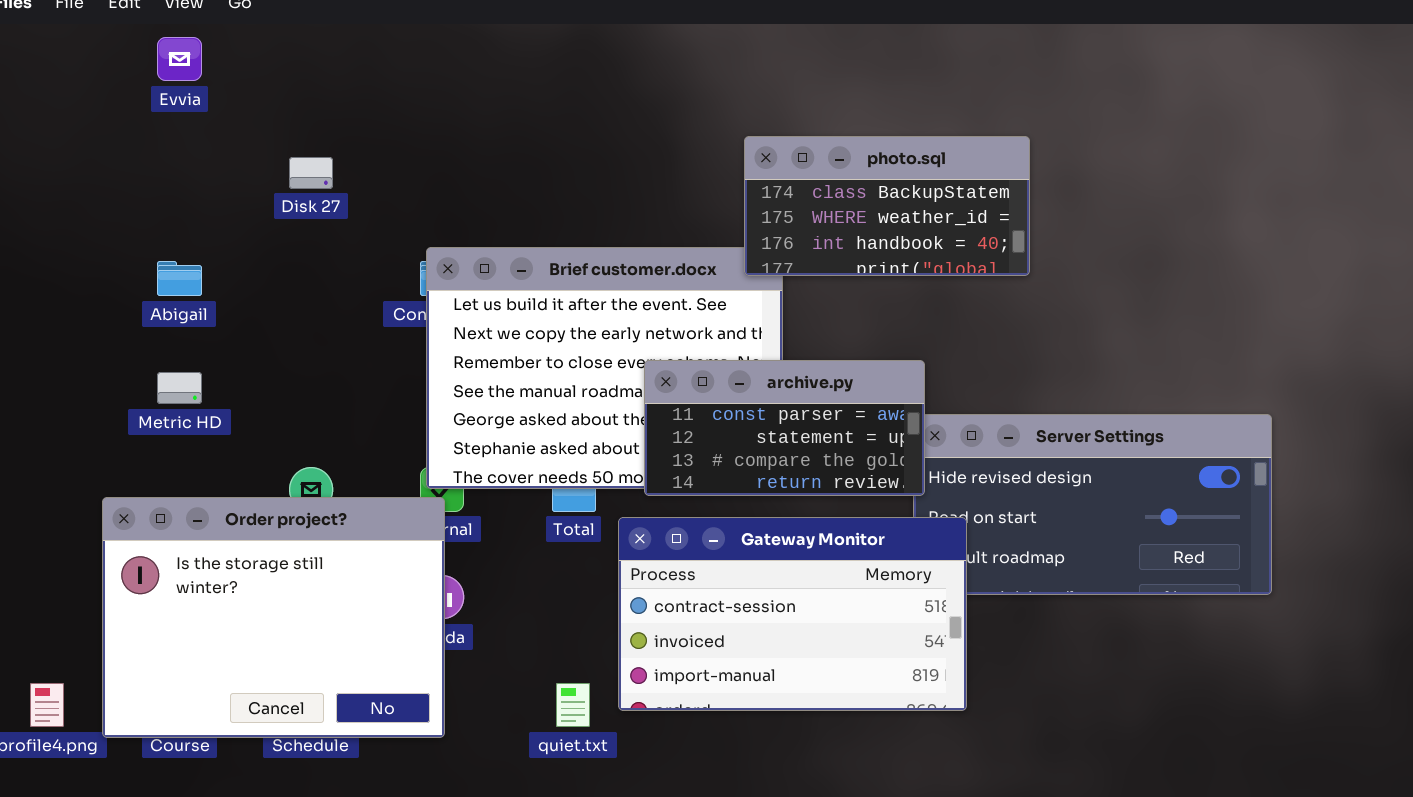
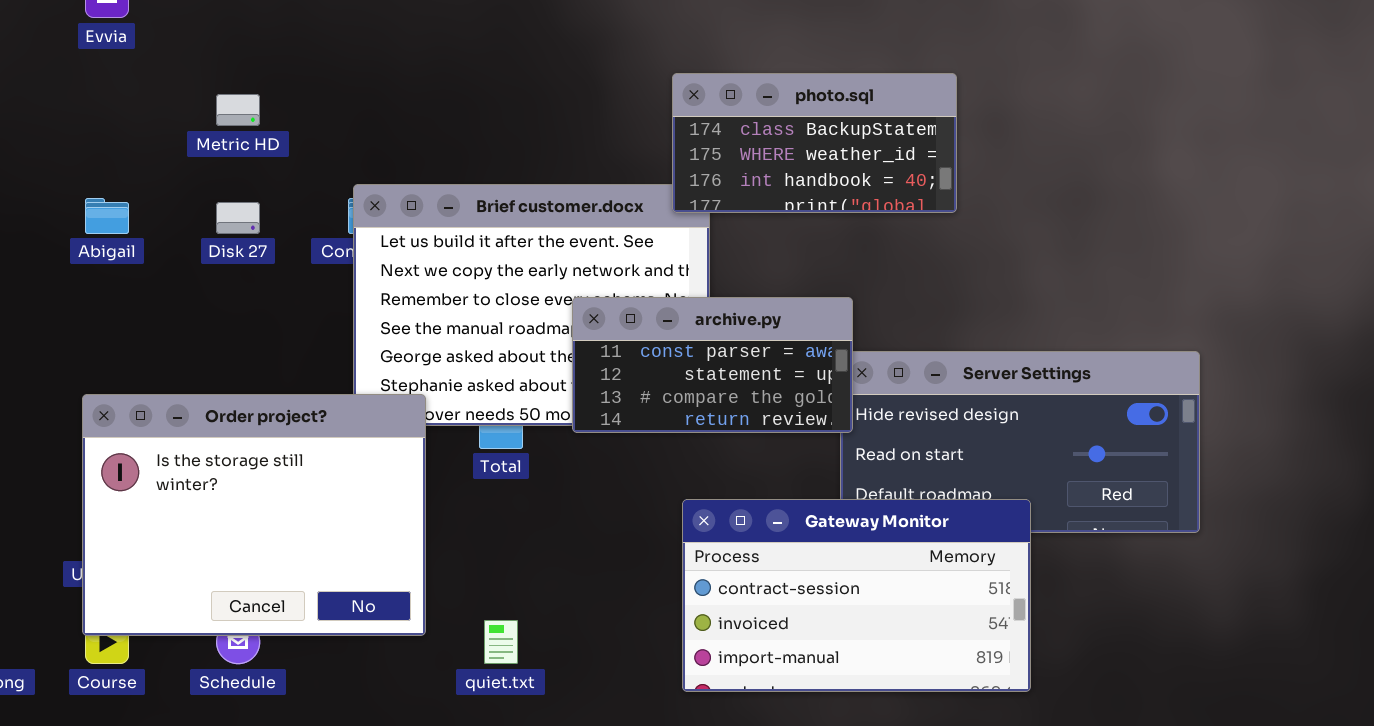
Disk 27: [289,157,333,189] -> [216,202,260,234], moved
Metric HD: [157,372,202,404] -> [216,94,260,126], moved
Order project?: [102,497,445,738] -> [82,394,426,636], moved
Gateway Monitor: [618,517,967,711] -> [682,499,1031,692], moved

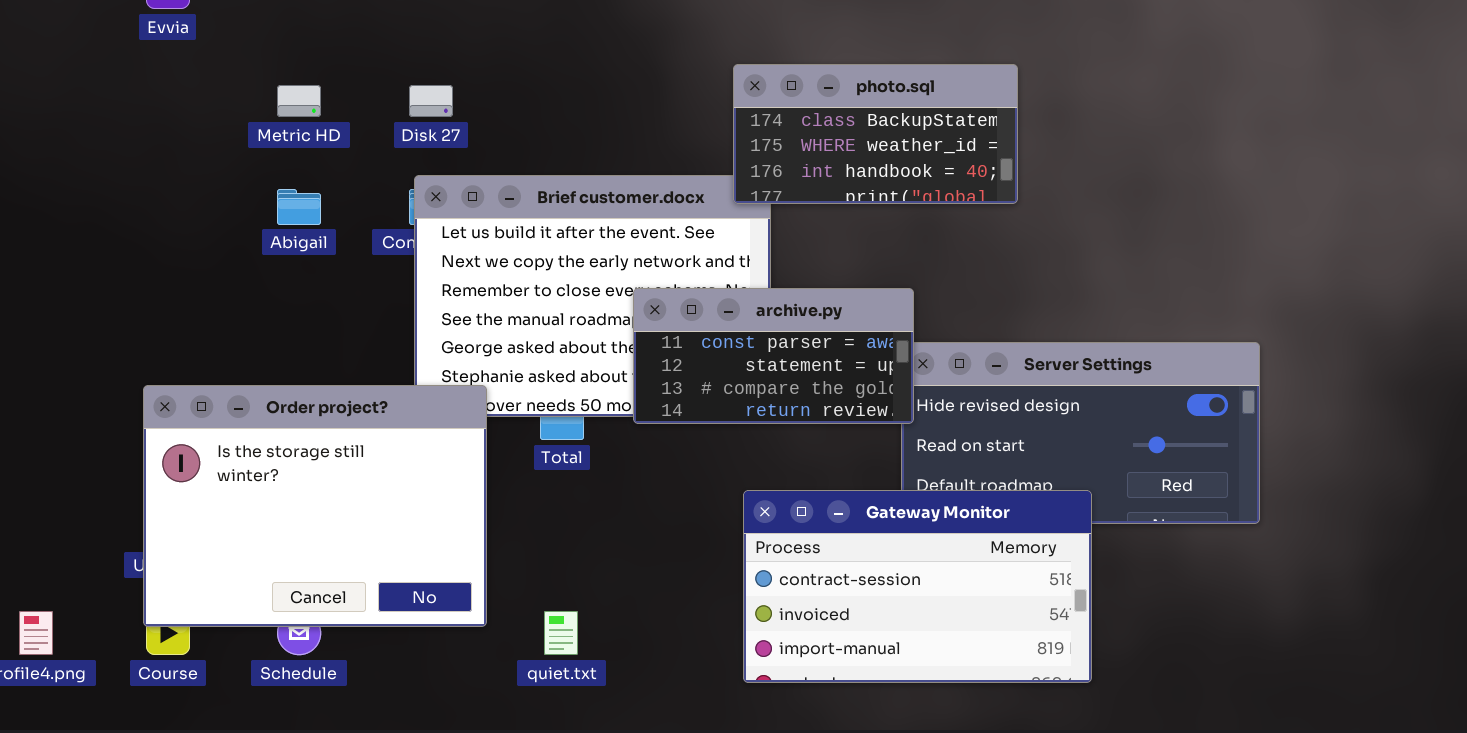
Abigail: [85,198,129,234] -> [277,189,321,225], moved
Disk 27: [216,202,260,234] -> [409,85,453,117], moved

